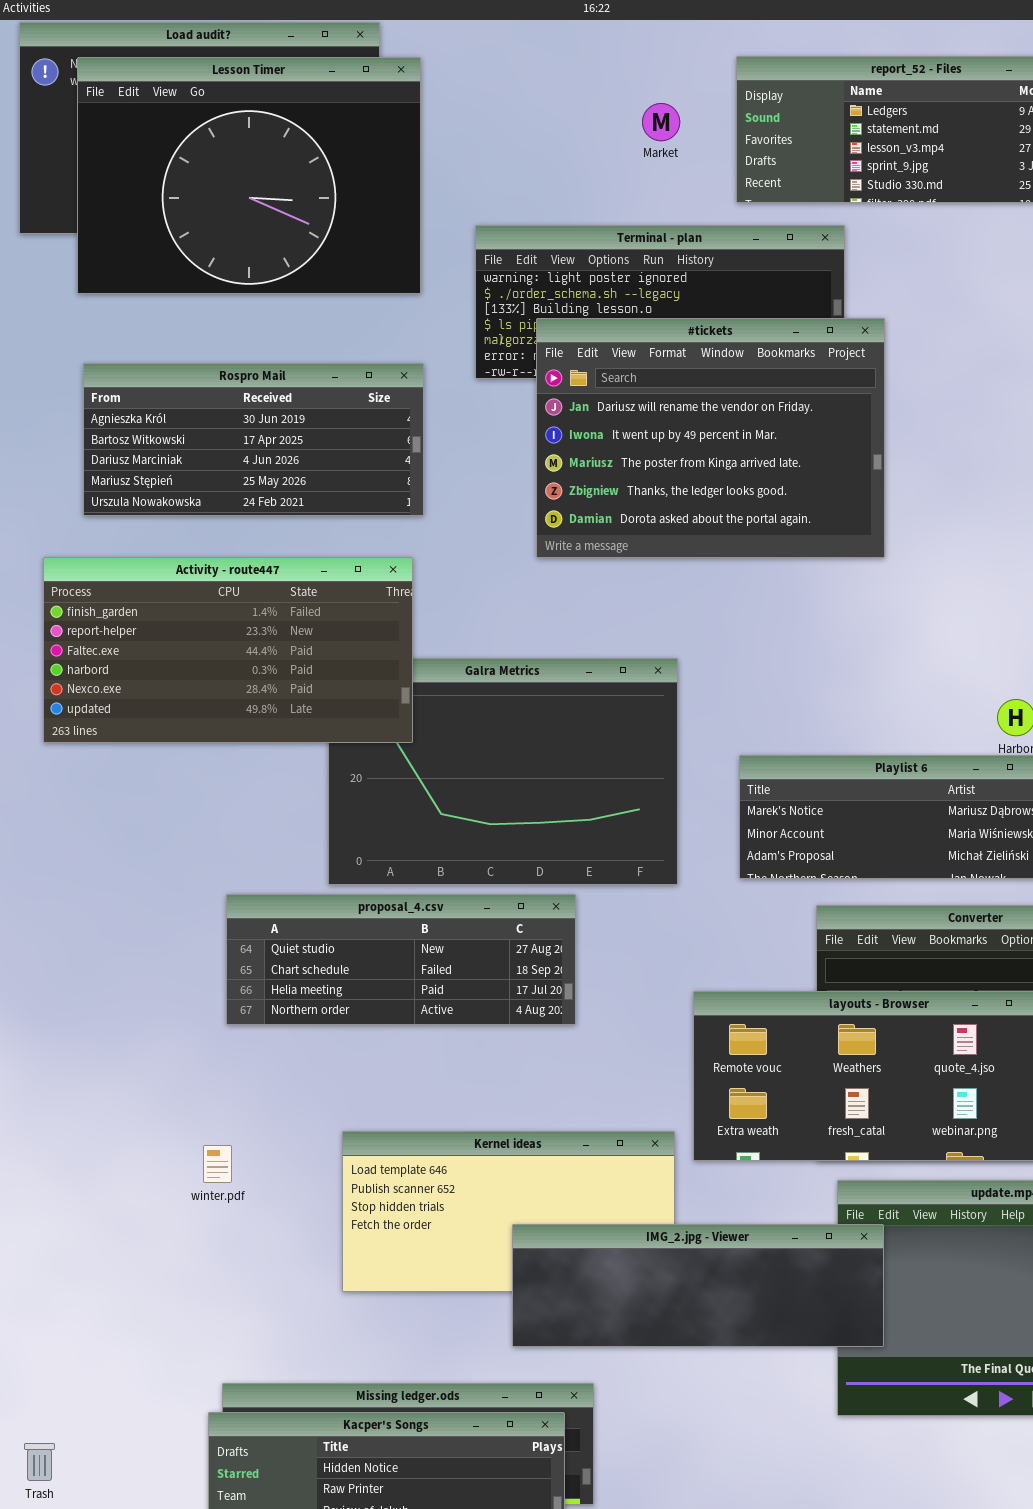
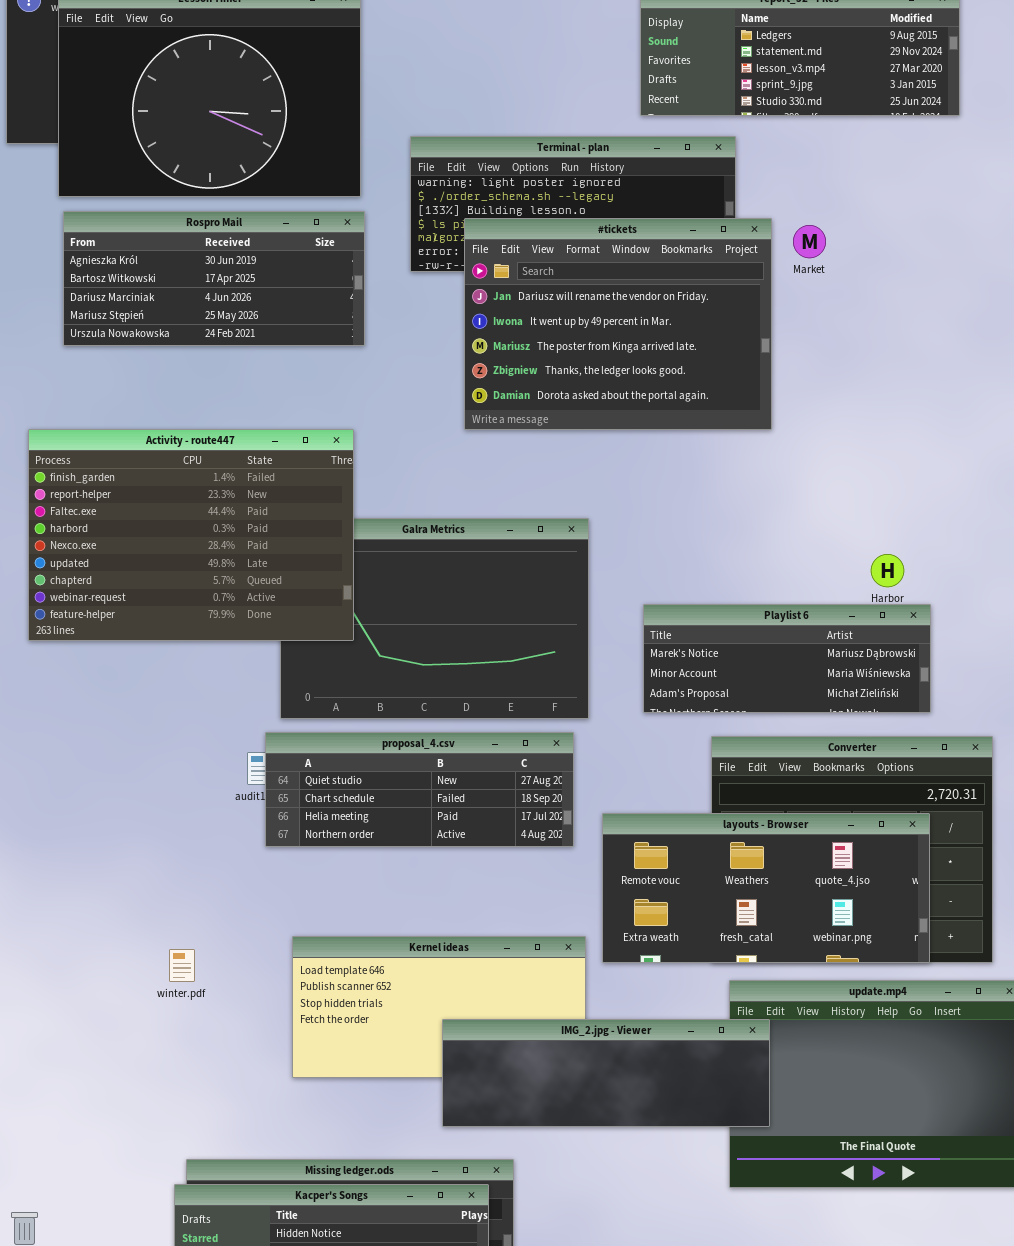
Market: [642,103,680,141] -> [793,225,826,258], moved
Rospro Mail: [83,363,424,516] -> [63,211,365,346], moved
Activity - route447: [43,557,413,743] -> [28,429,354,641], resized
proposal_4.csv: [226,894,576,1025] -> [265,732,574,847], moved

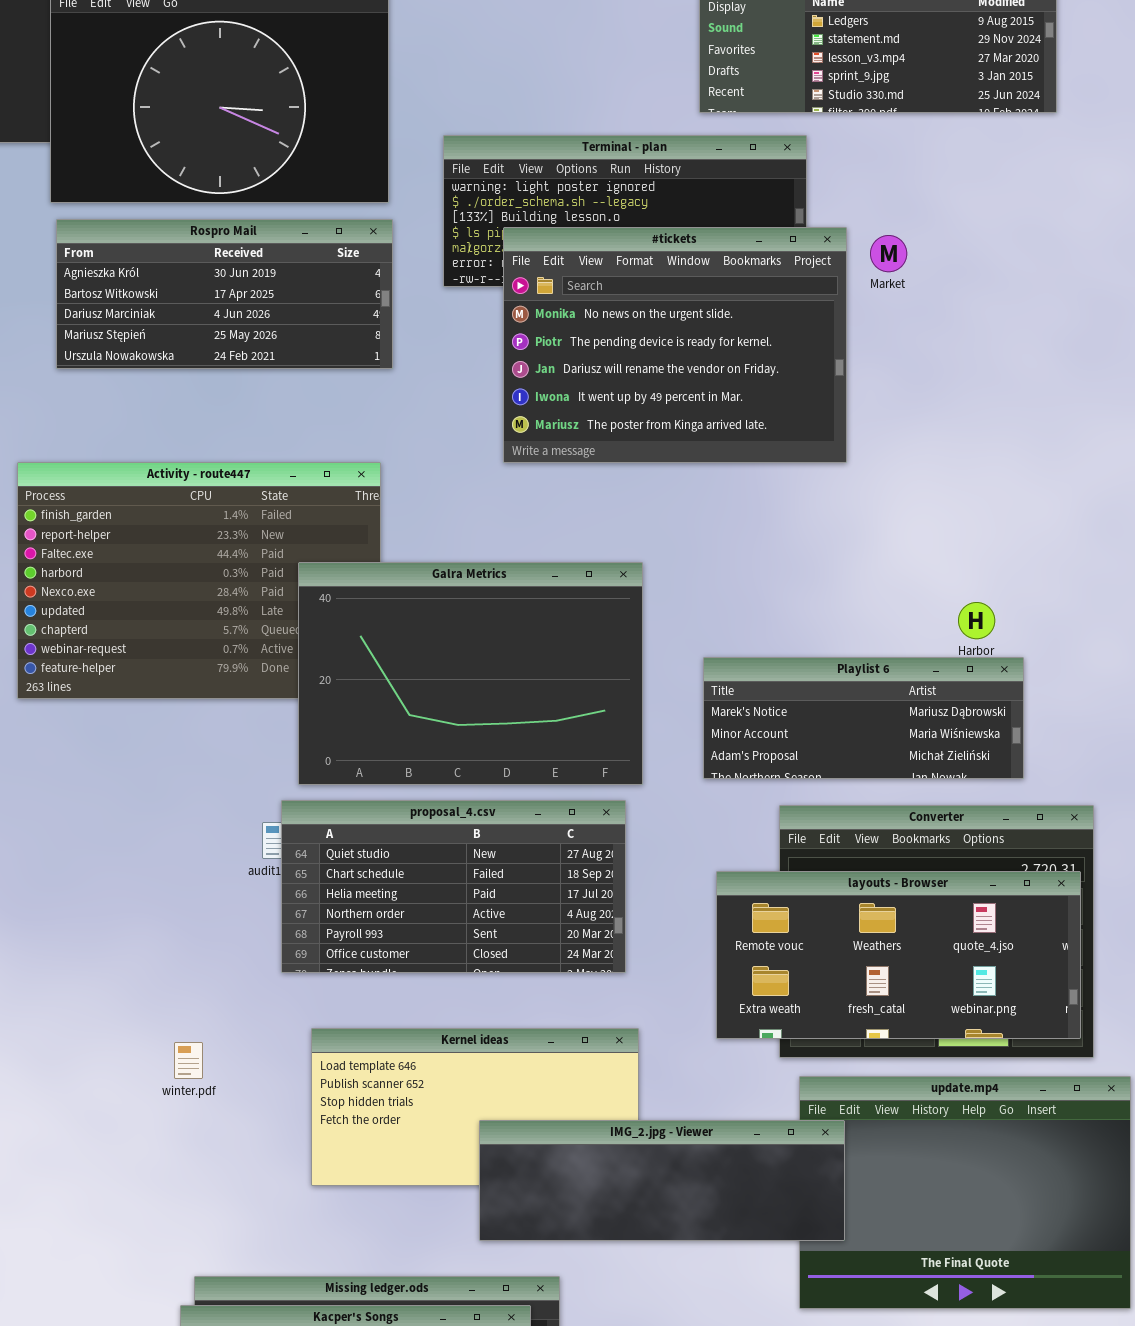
#tickets: [464,218,772,430] -> [503,227,847,463], scrolled up 2 rows
Galra Metrics: [280,518,589,719] -> [298,562,643,785], raised
proposal_4.csv: [265,732,574,847] -> [281,800,626,973], resized
layouts - Browser: [602,813,930,963] -> [716,871,1081,1039], moved

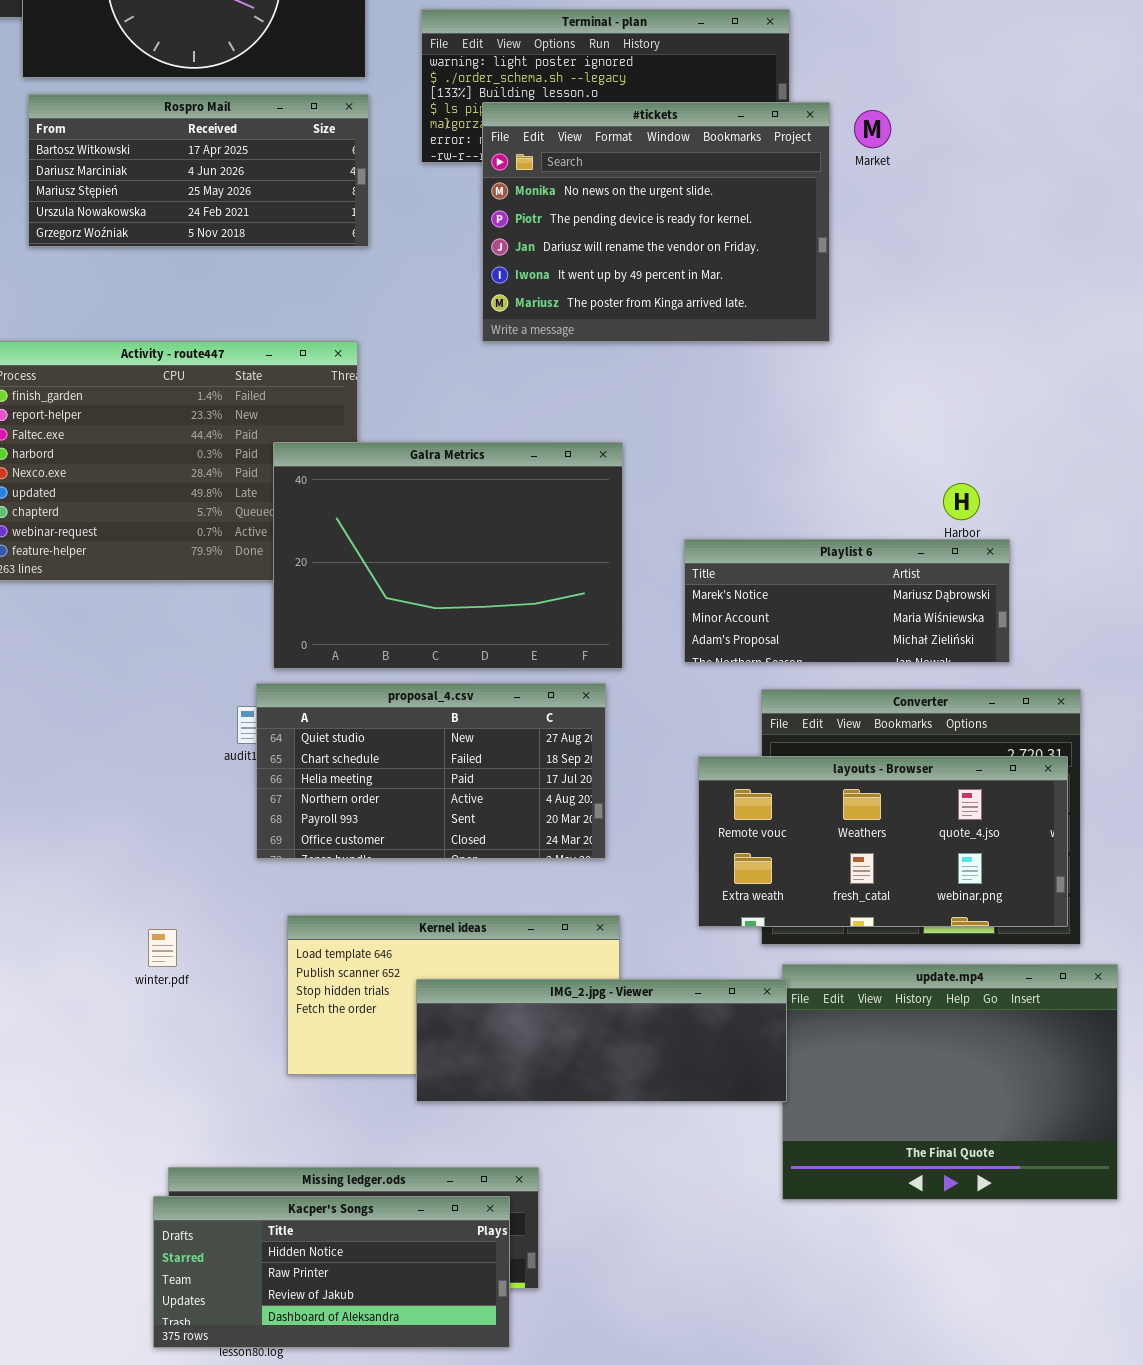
Rospro Mail: [56,219,393,369] -> [28,94,369,247], scrolled down 1 row
IMG_2.jpg - Viewer: [479,1120,845,1241] -> [416,979,787,1102], moved

